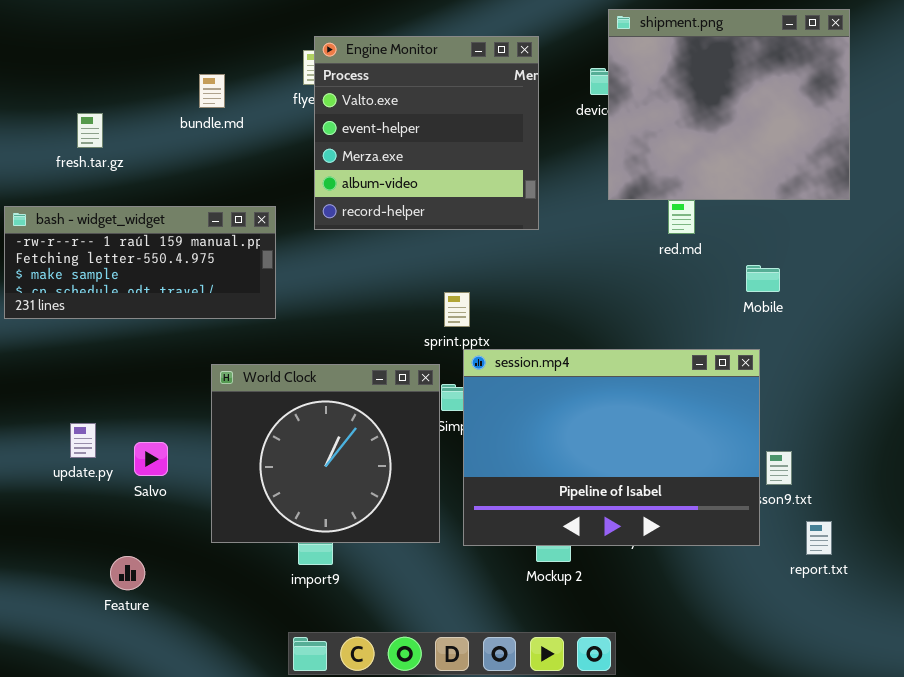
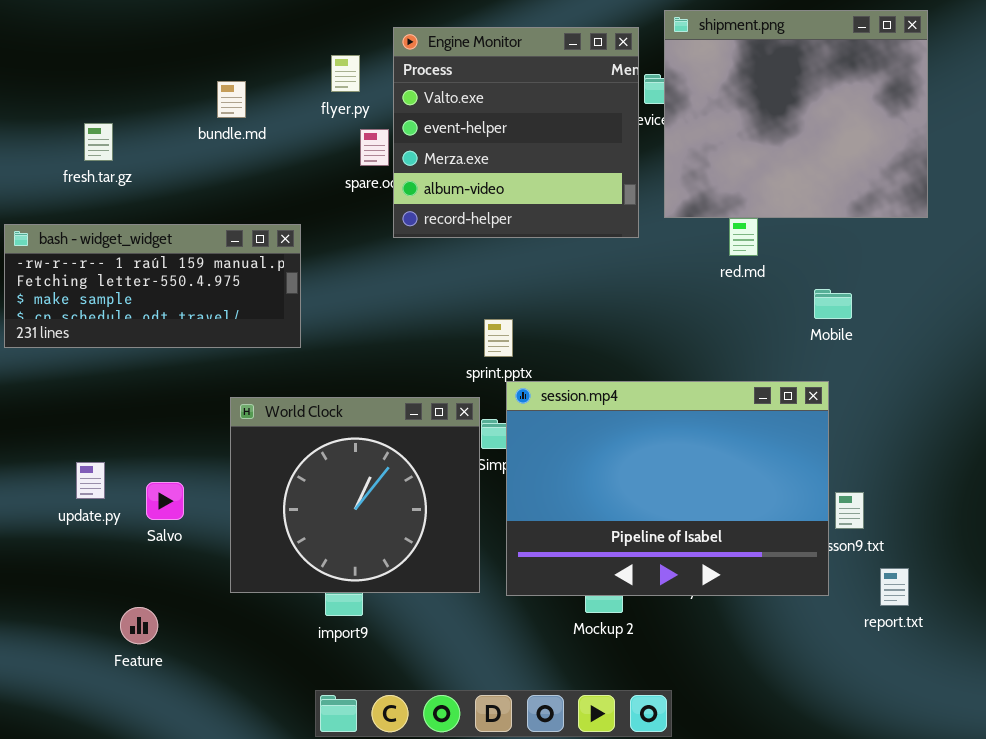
Engine Monitor: [314,36,539,230] -> [393,27,639,238], moved

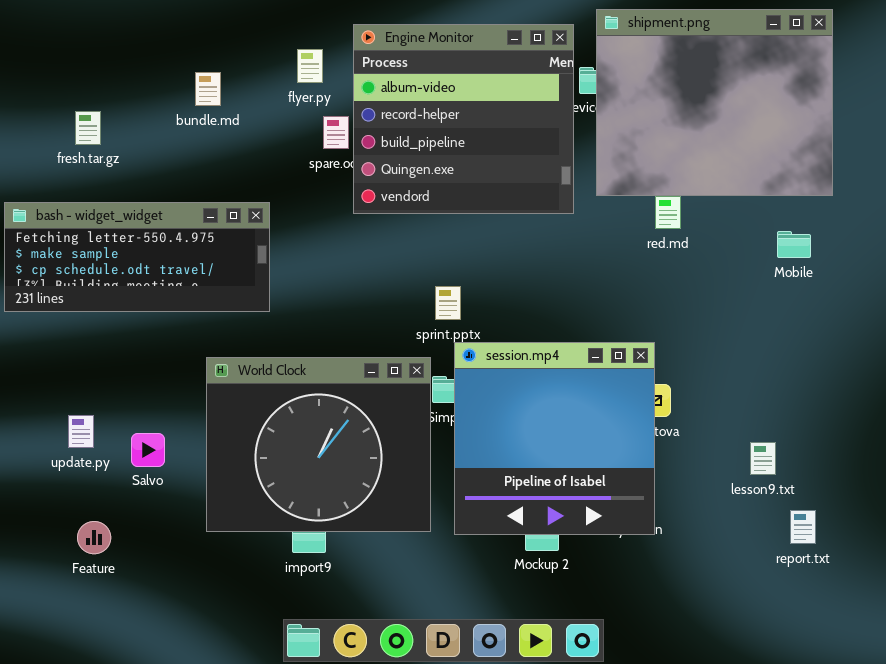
Engine Monitor: [393,27,639,238] -> [353,24,574,214], scrolled down 3 rows
bash - widget_widget: [4,224,301,348] -> [4,202,270,312], scrolled down 1 row
Mobile: [814,289,852,319] -> [777,231,811,258], moved
session.mp4: [506,381,829,596] -> [454,342,655,535], resized
Feature: [120,607,158,644] -> [77,521,111,554], moved

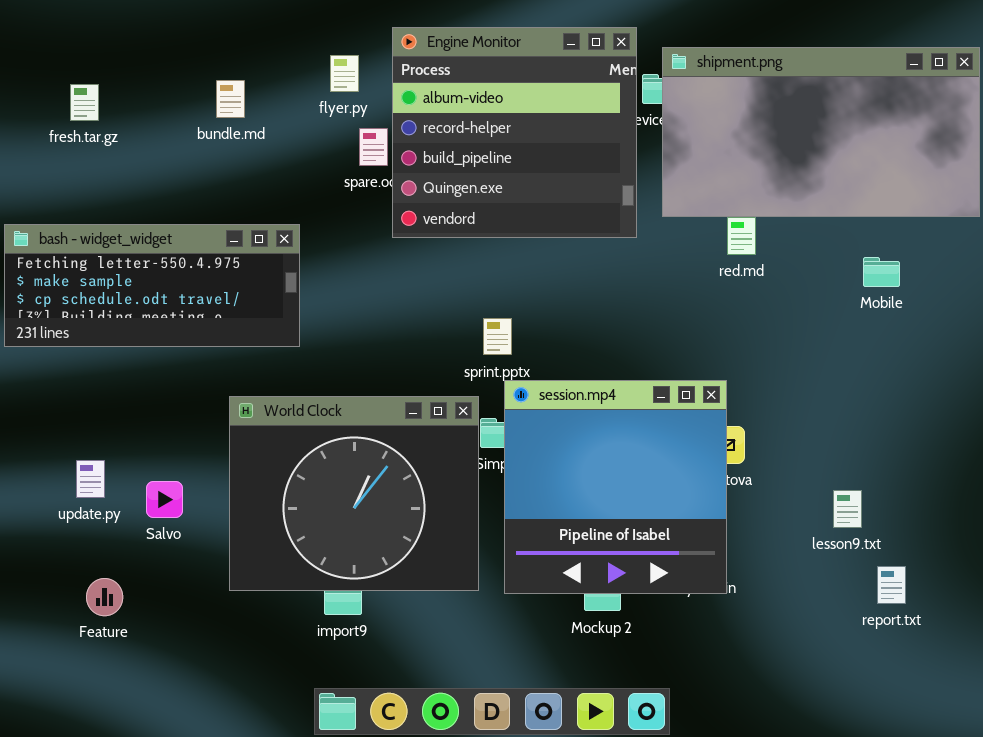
shipment.png: [596,9,833,196] -> [662,47,980,217], resized
fresh.tar.gz: [75,111,101,145] -> [70,84,99,121], moved

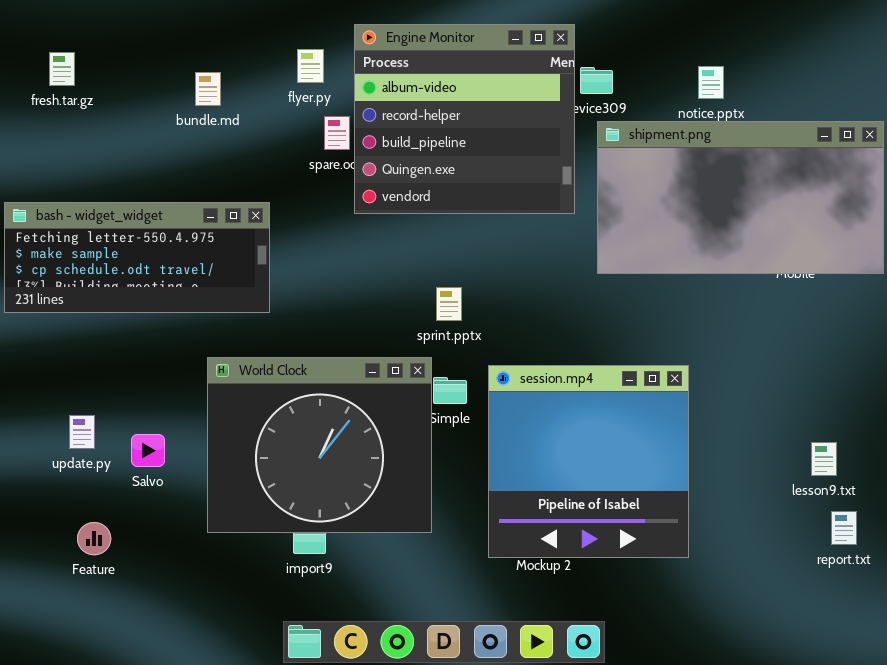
shipment.png: [662,47,980,217] -> [597,121,884,274], moved
fresh.tar.gz: [70,84,99,121] -> [49,52,75,86], moved
session.mp4: [504,380,727,594] -> [488,365,689,558], moved
lesson9.txt: [833,490,862,528] -> [811,442,837,476], moved
report.txt: [877,566,906,604] -> [831,511,857,545], moved

